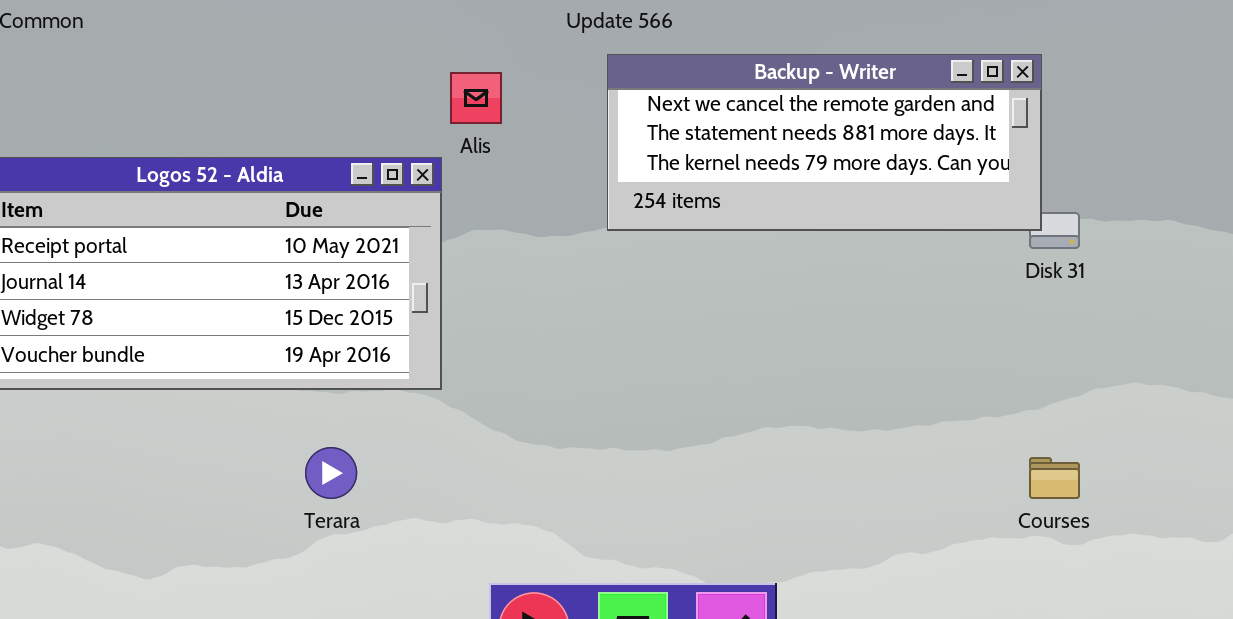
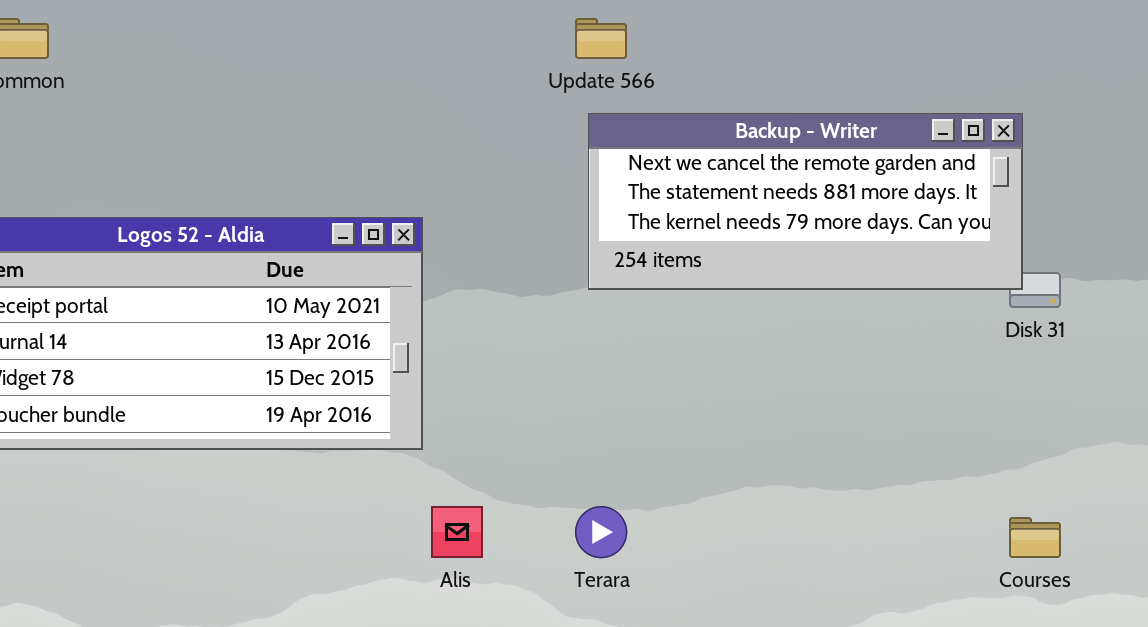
Alis: [450,72,502,124] -> [431,506,483,558], moved
Terara: [305,447,357,499] -> [575,506,627,558], moved

